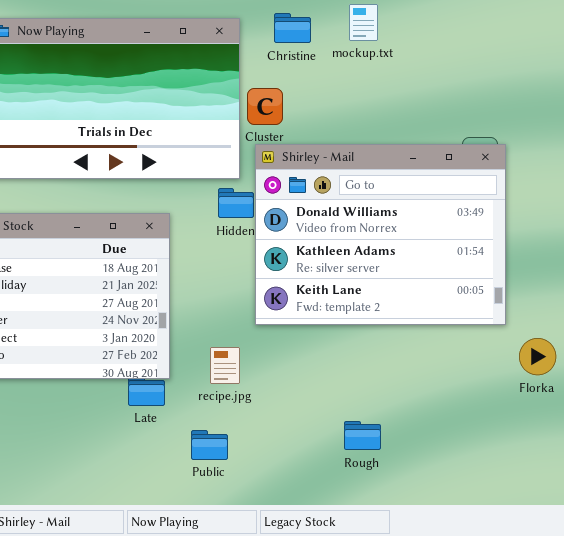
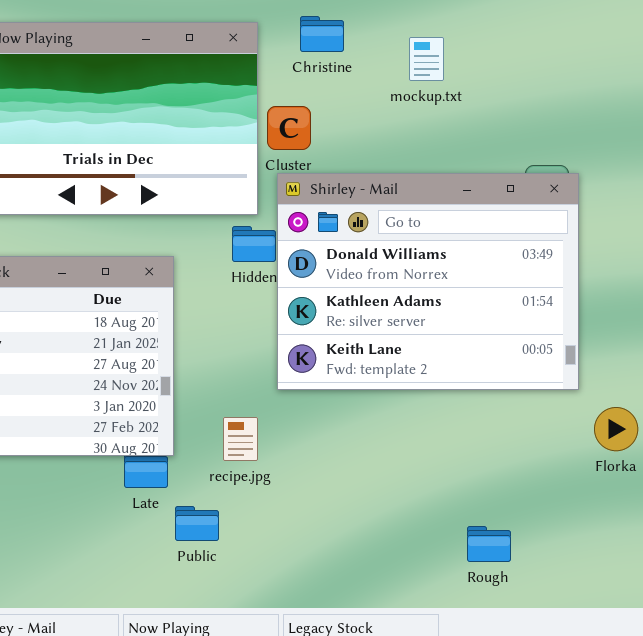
mockup.txt: [349,4,378,41] -> [409,37,444,81], moved
Rough: [344,421,381,450] -> [467,526,511,562], moved
Public: [191,430,228,460] -> [175,506,219,541], moved

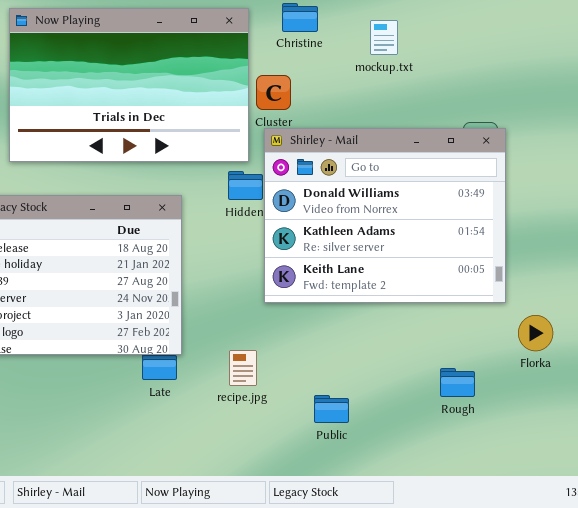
recipe.jpg: [223,417,258,461] -> [229,350,257,386], moved
Public: [175,506,219,541] -> [314,395,349,423], moved
Rough: [467,526,511,562] -> [440,368,475,397], moved

